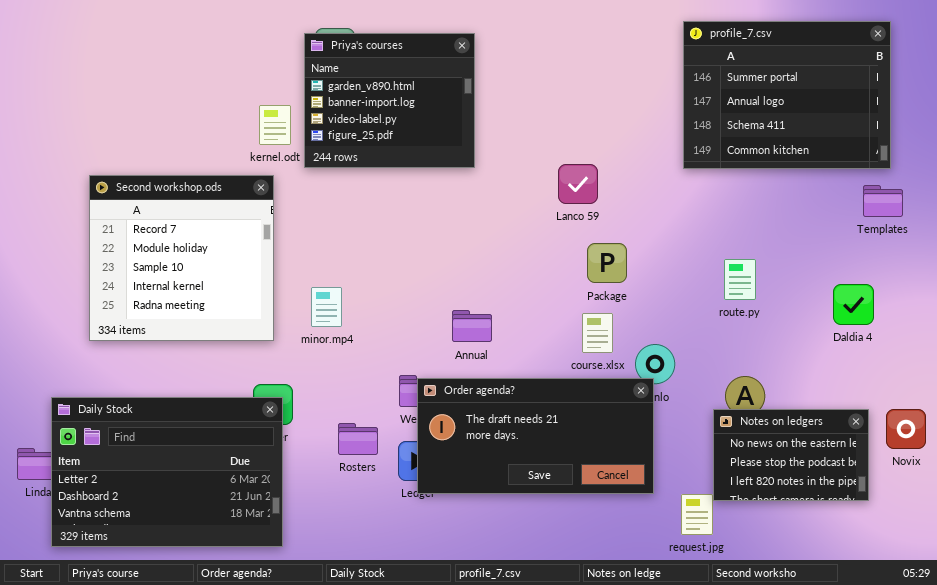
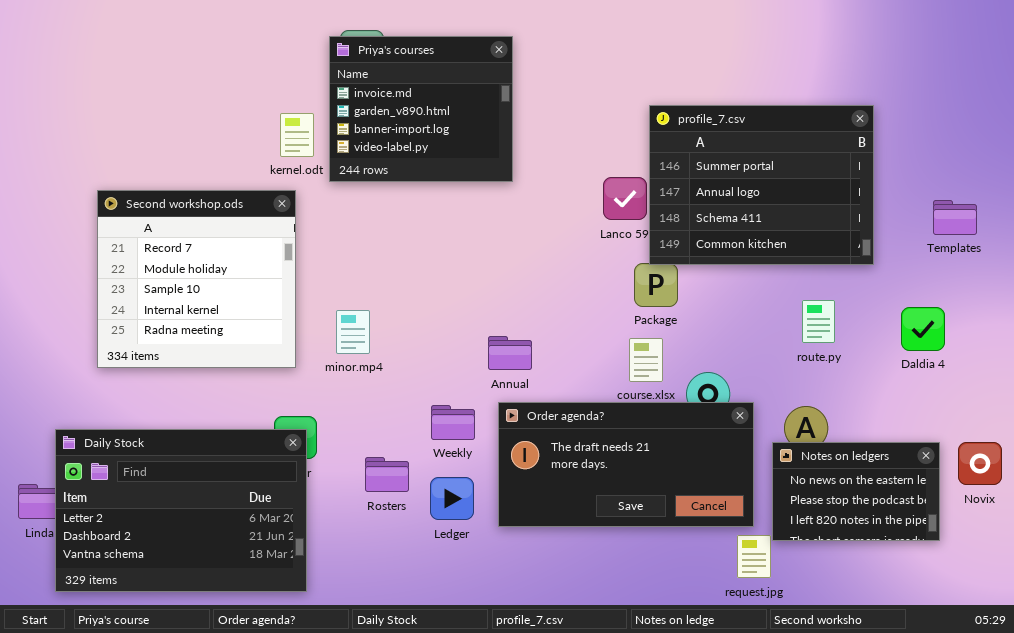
profile_7.csv: [683,21,891,169] -> [649,105,874,265], moved
Priya's courses: [304,33,475,168] -> [329,36,513,182], scrolled up 1 row
route.py: [724,259,756,300] -> [802,300,835,343], moved
Order agenda?: [417,378,654,494] -> [498,402,754,527], moved

